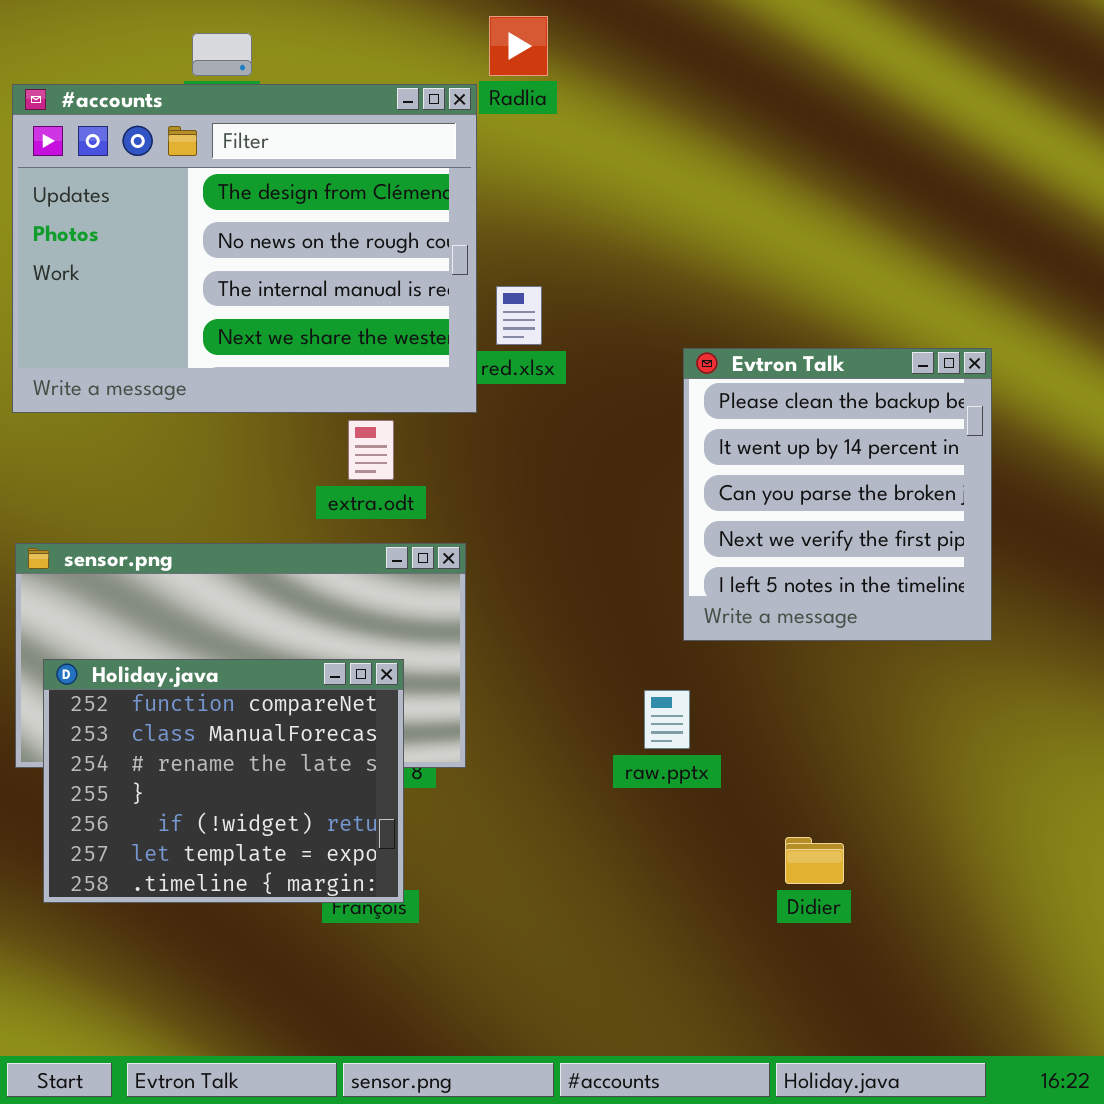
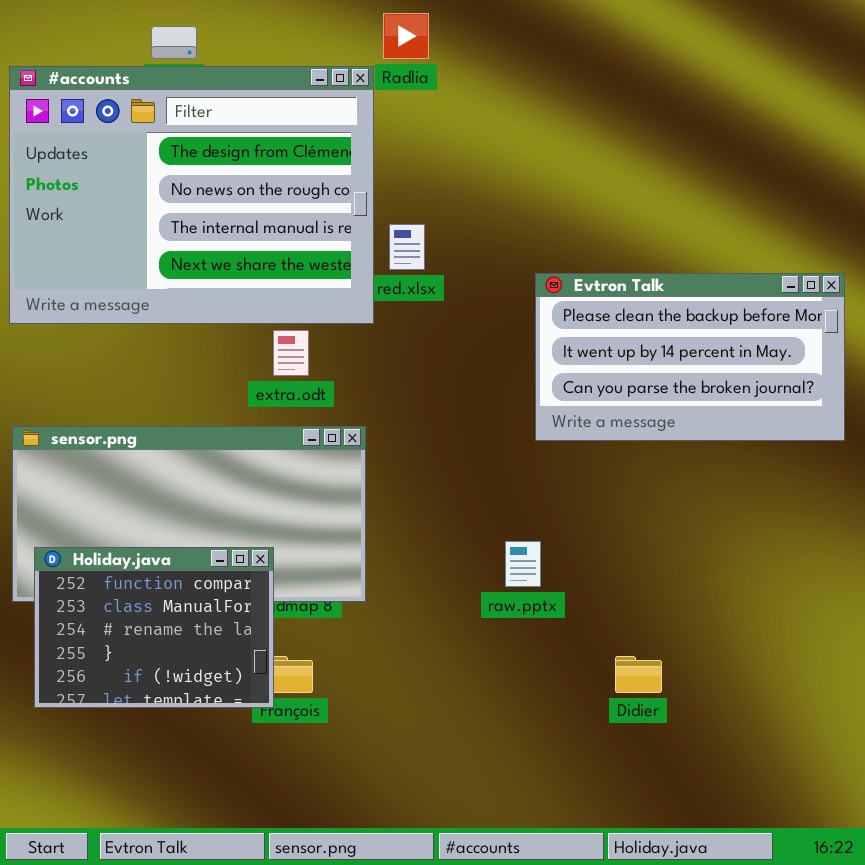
Evtron Talk: [683,348,992,641] -> [535,273,845,441], resized
Holiday.java: [43,659,404,903] -> [34,547,274,708], resized

